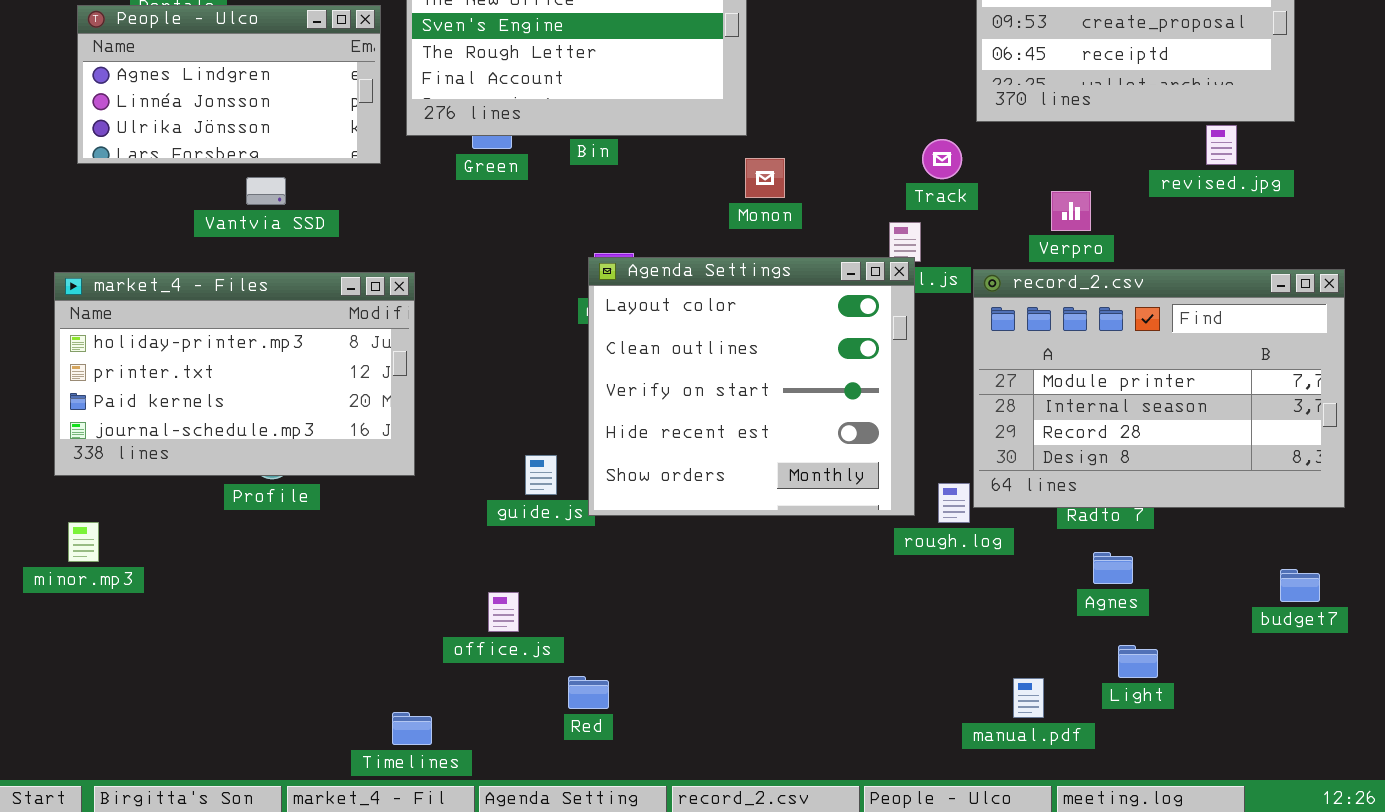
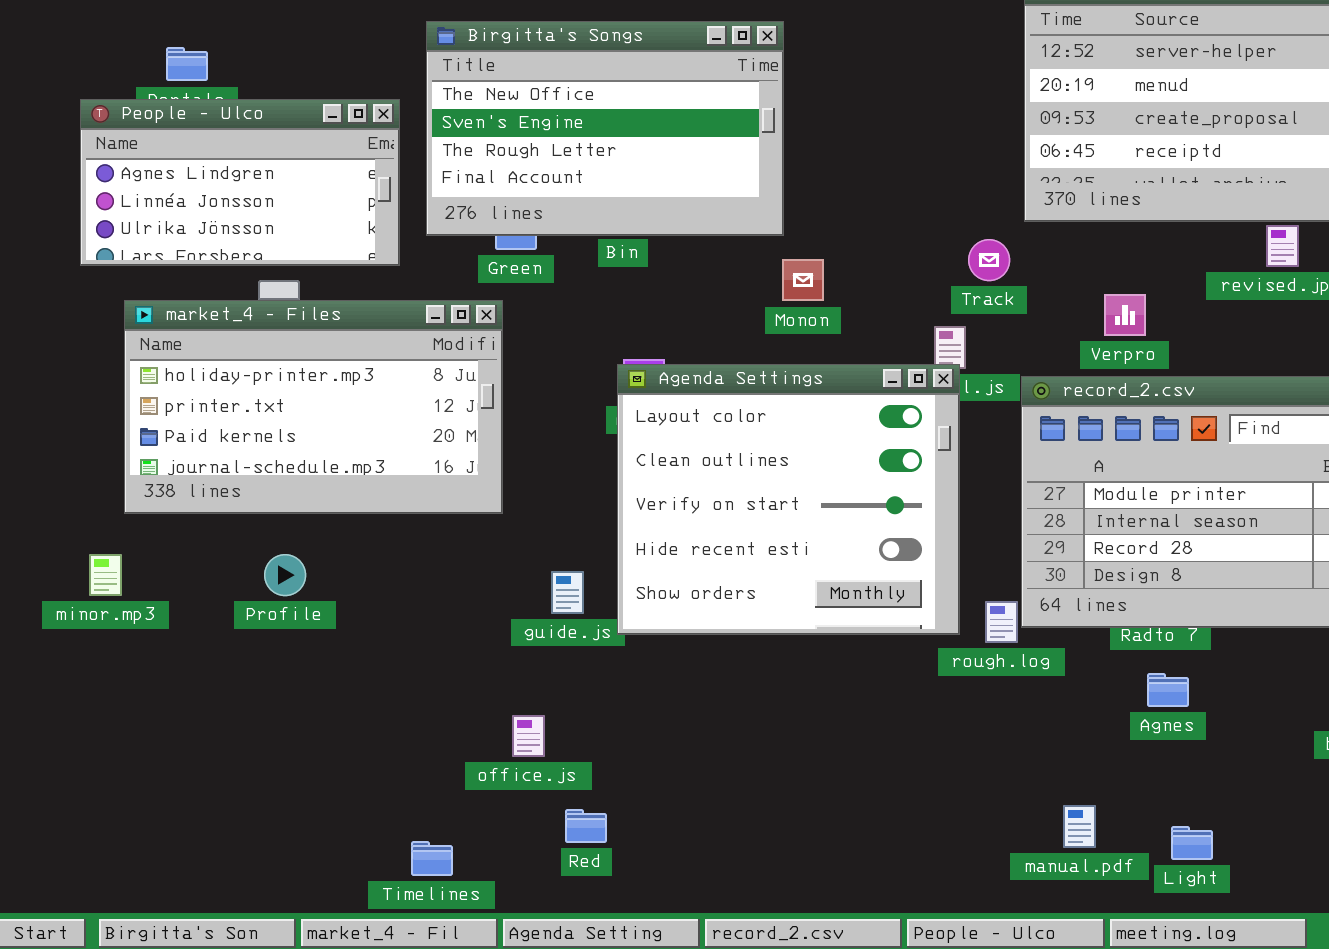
market_4 - Files: [54,272,415,476] -> [124,300,503,514], moved
minor.mp3: [68,522,99,562] -> [89,554,122,596], moved
Light: [1118,645,1158,678] -> [1171,826,1213,860], moved
Red: [568,676,609,709] -> [565,809,607,843], moved

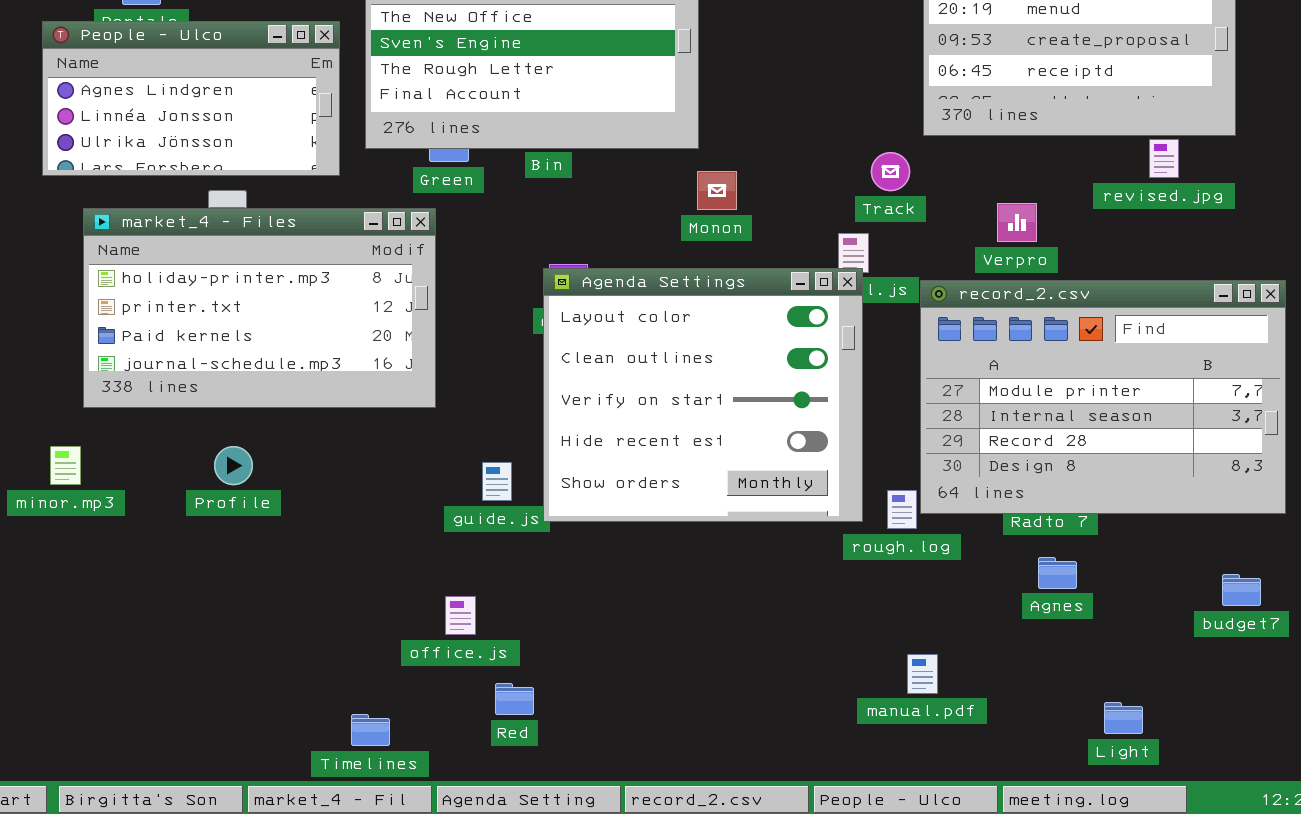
manual.pdf: [1063,805,1096,848] -> [907,654,938,694], moved
Light: [1171,826,1213,860] -> [1104,702,1143,734], moved

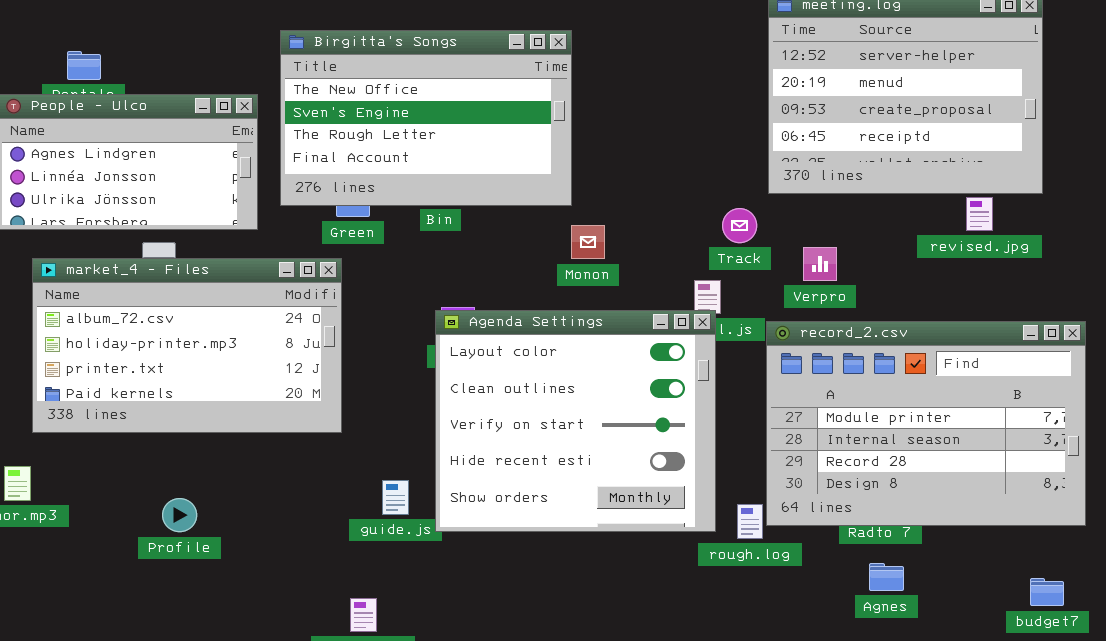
Verpro: [997,203,1037,242] -> [803,247,837,281], moved
market_4 - Files: [83,208,436,408] -> [32,258,342,433], scrolled up 1 row
Profile: [214,446,253,485] -> [162,498,197,532], moved

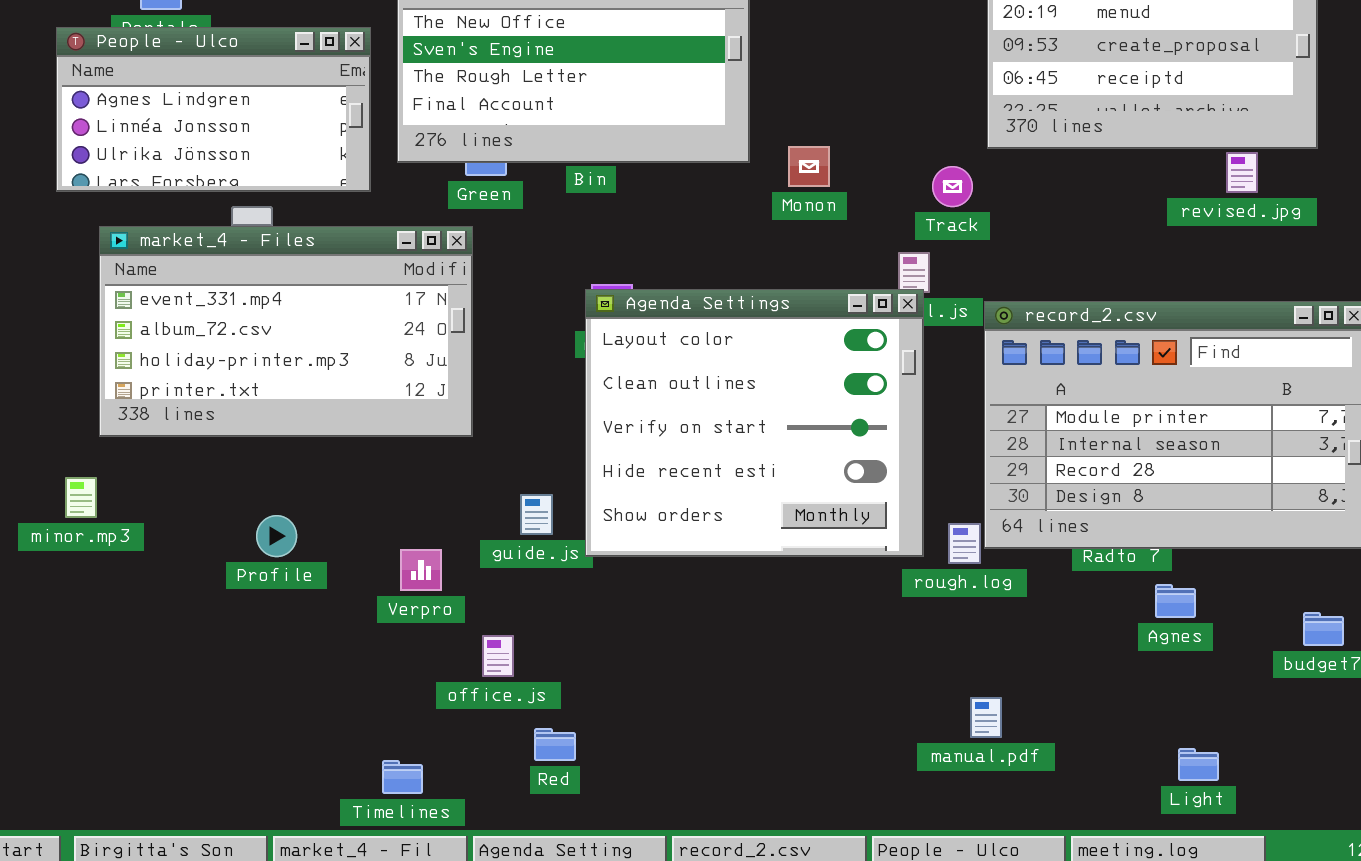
Monon: [571,225,605,259] -> [788,146,830,187], moved
Verpro: [803,247,837,281] -> [400,549,442,591], moved
market_4 - Files: [32,258,342,433] -> [99,226,473,437], scrolled up 1 row
Agnes: [869,563,904,591] -> [1155,584,1196,618], moved

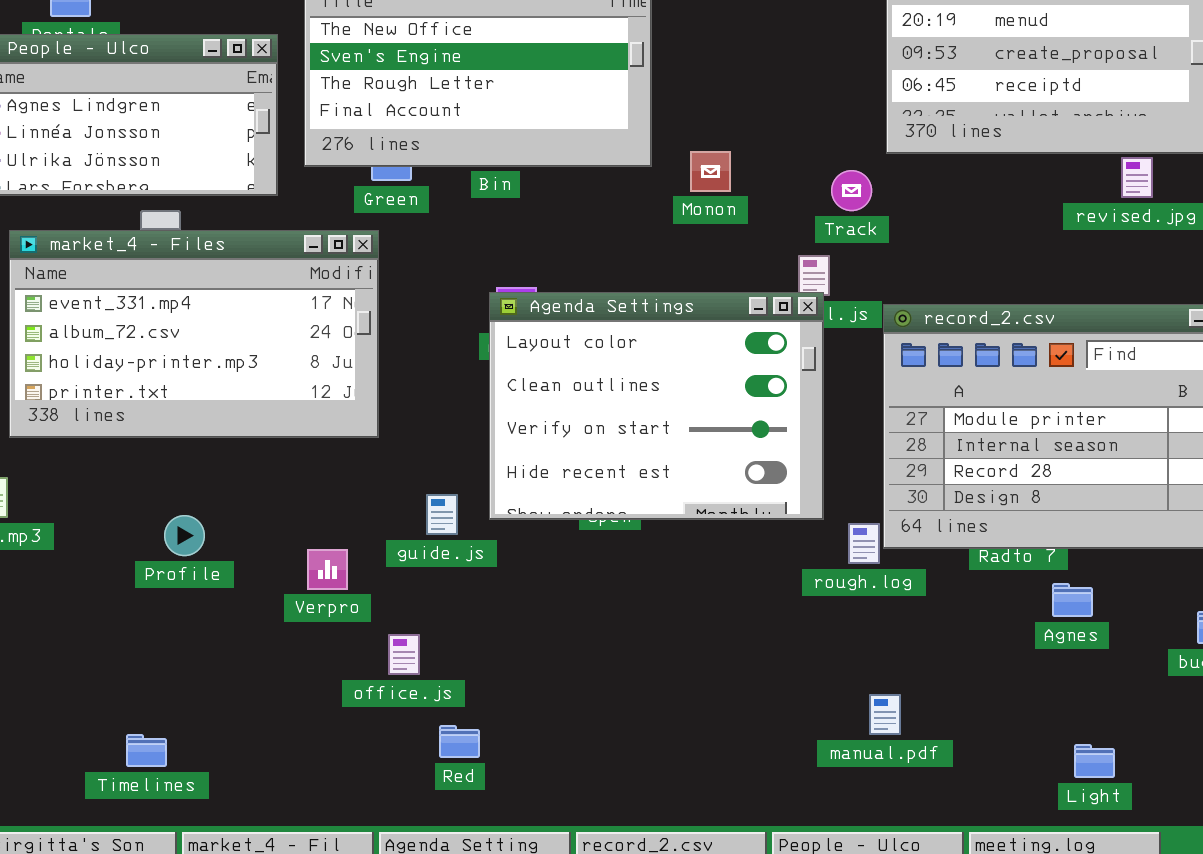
Agenda Settings: [585,289,924,557] -> [489,292,824,520], resized
Timelines: [382,760,423,794] -> [126,734,167,767], moved

